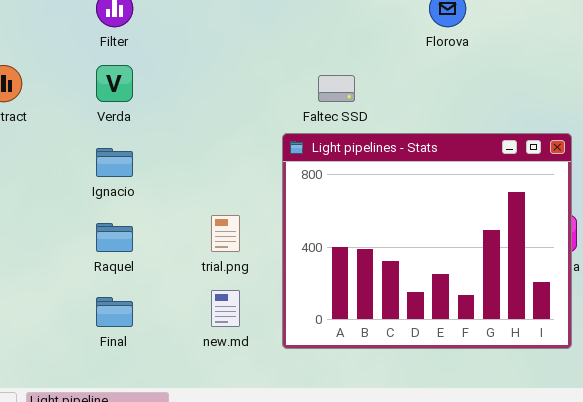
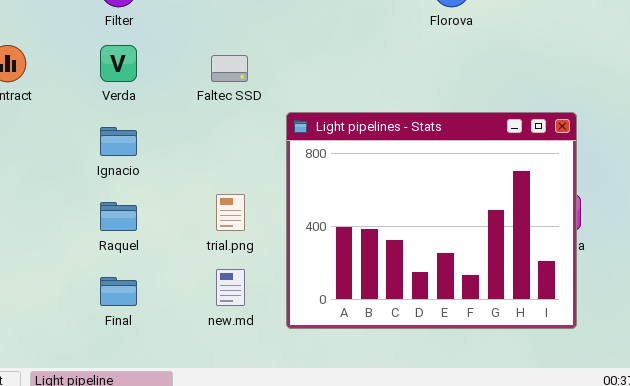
Faltec SSD: [318,75,355,102] -> [211,55,248,82], moved

